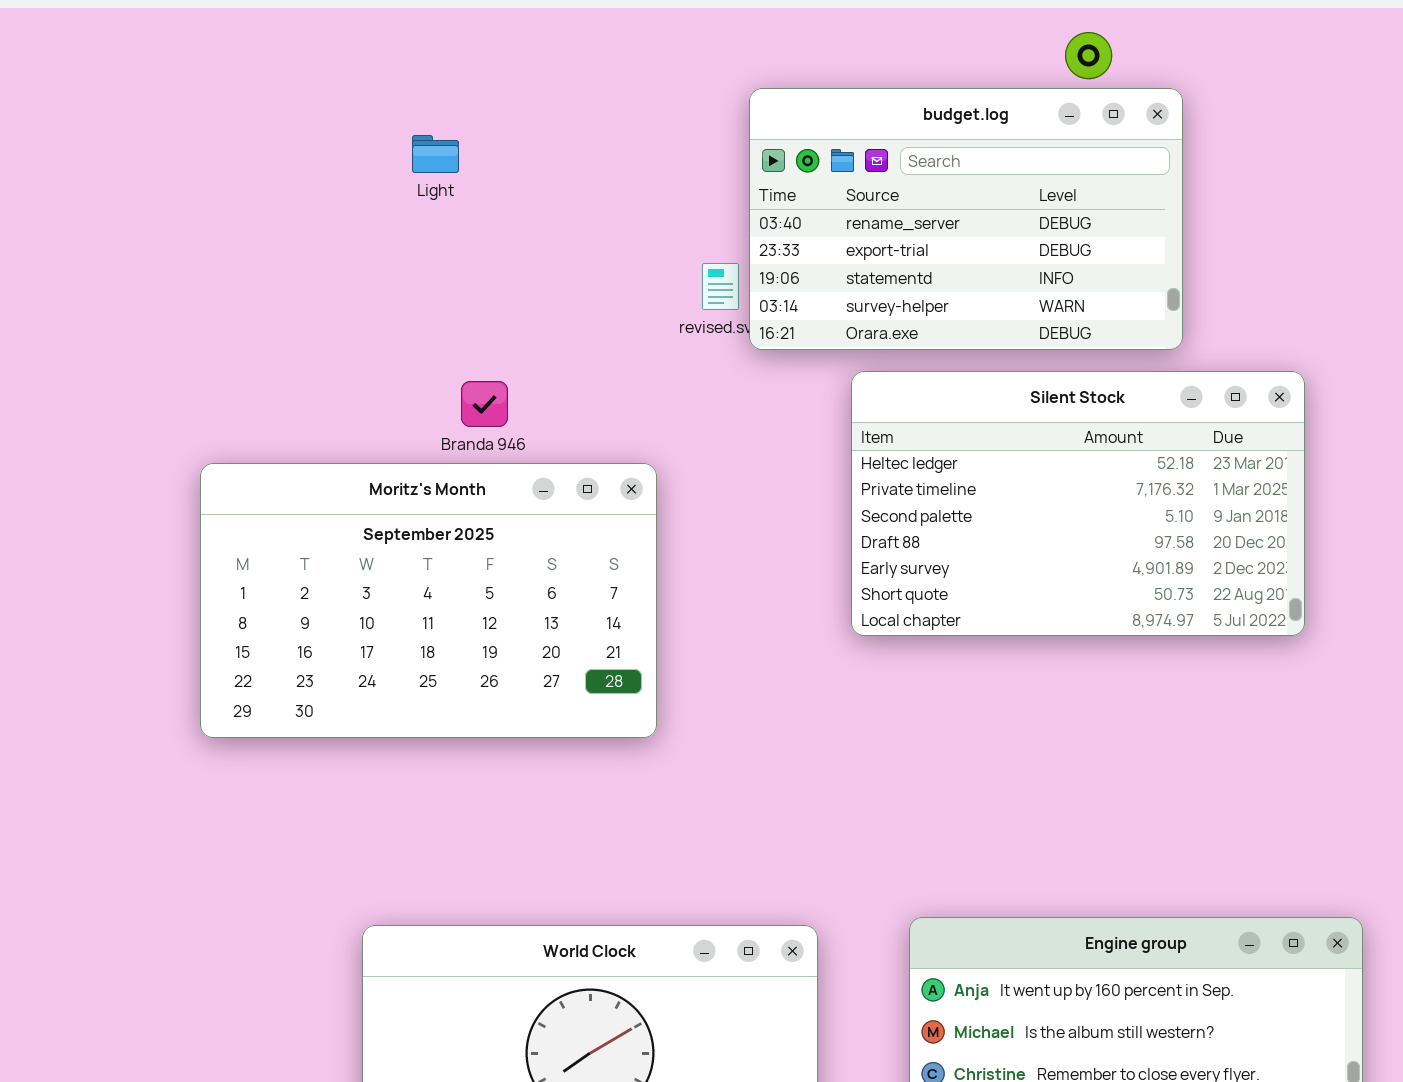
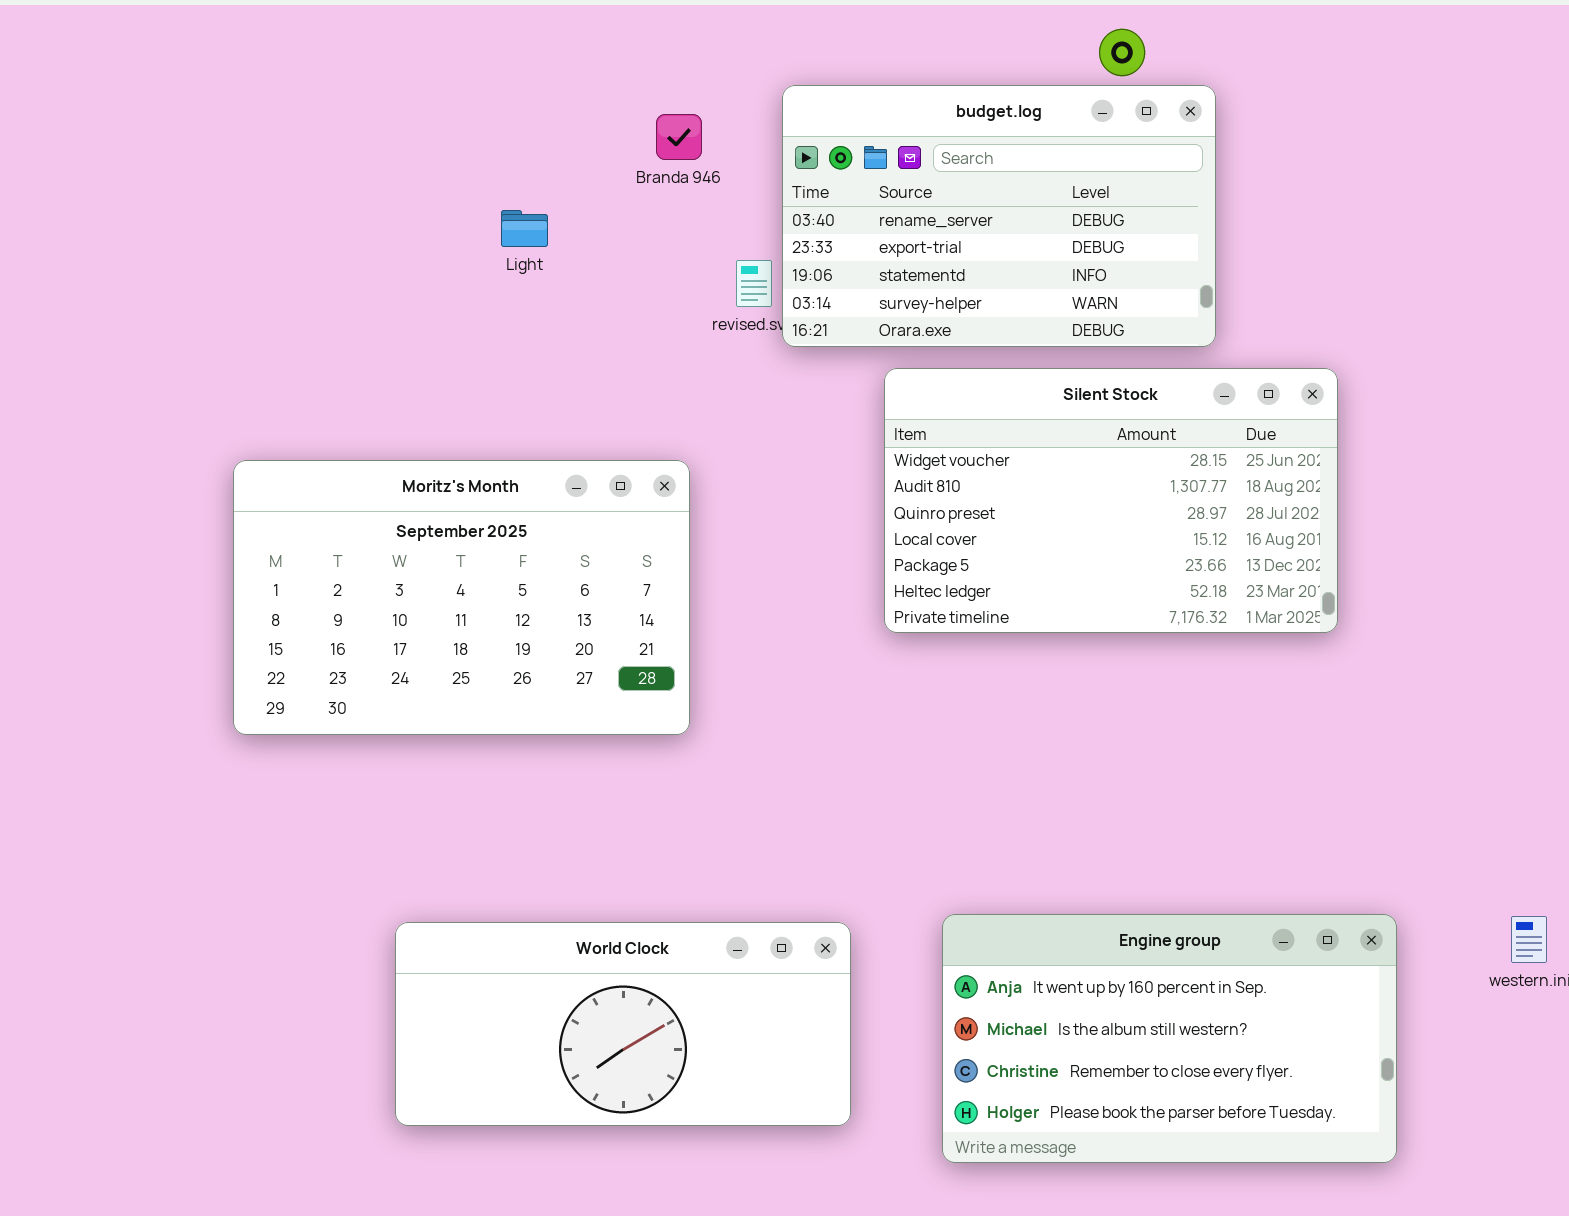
Light: [412,135,459,173] -> [501,210,548,247], moved
Silent Stock: [851,371,1305,636] -> [884,368,1338,633], scrolled up 5 rows
Branda 946: [461,381,508,427] -> [656,114,702,160], moved

